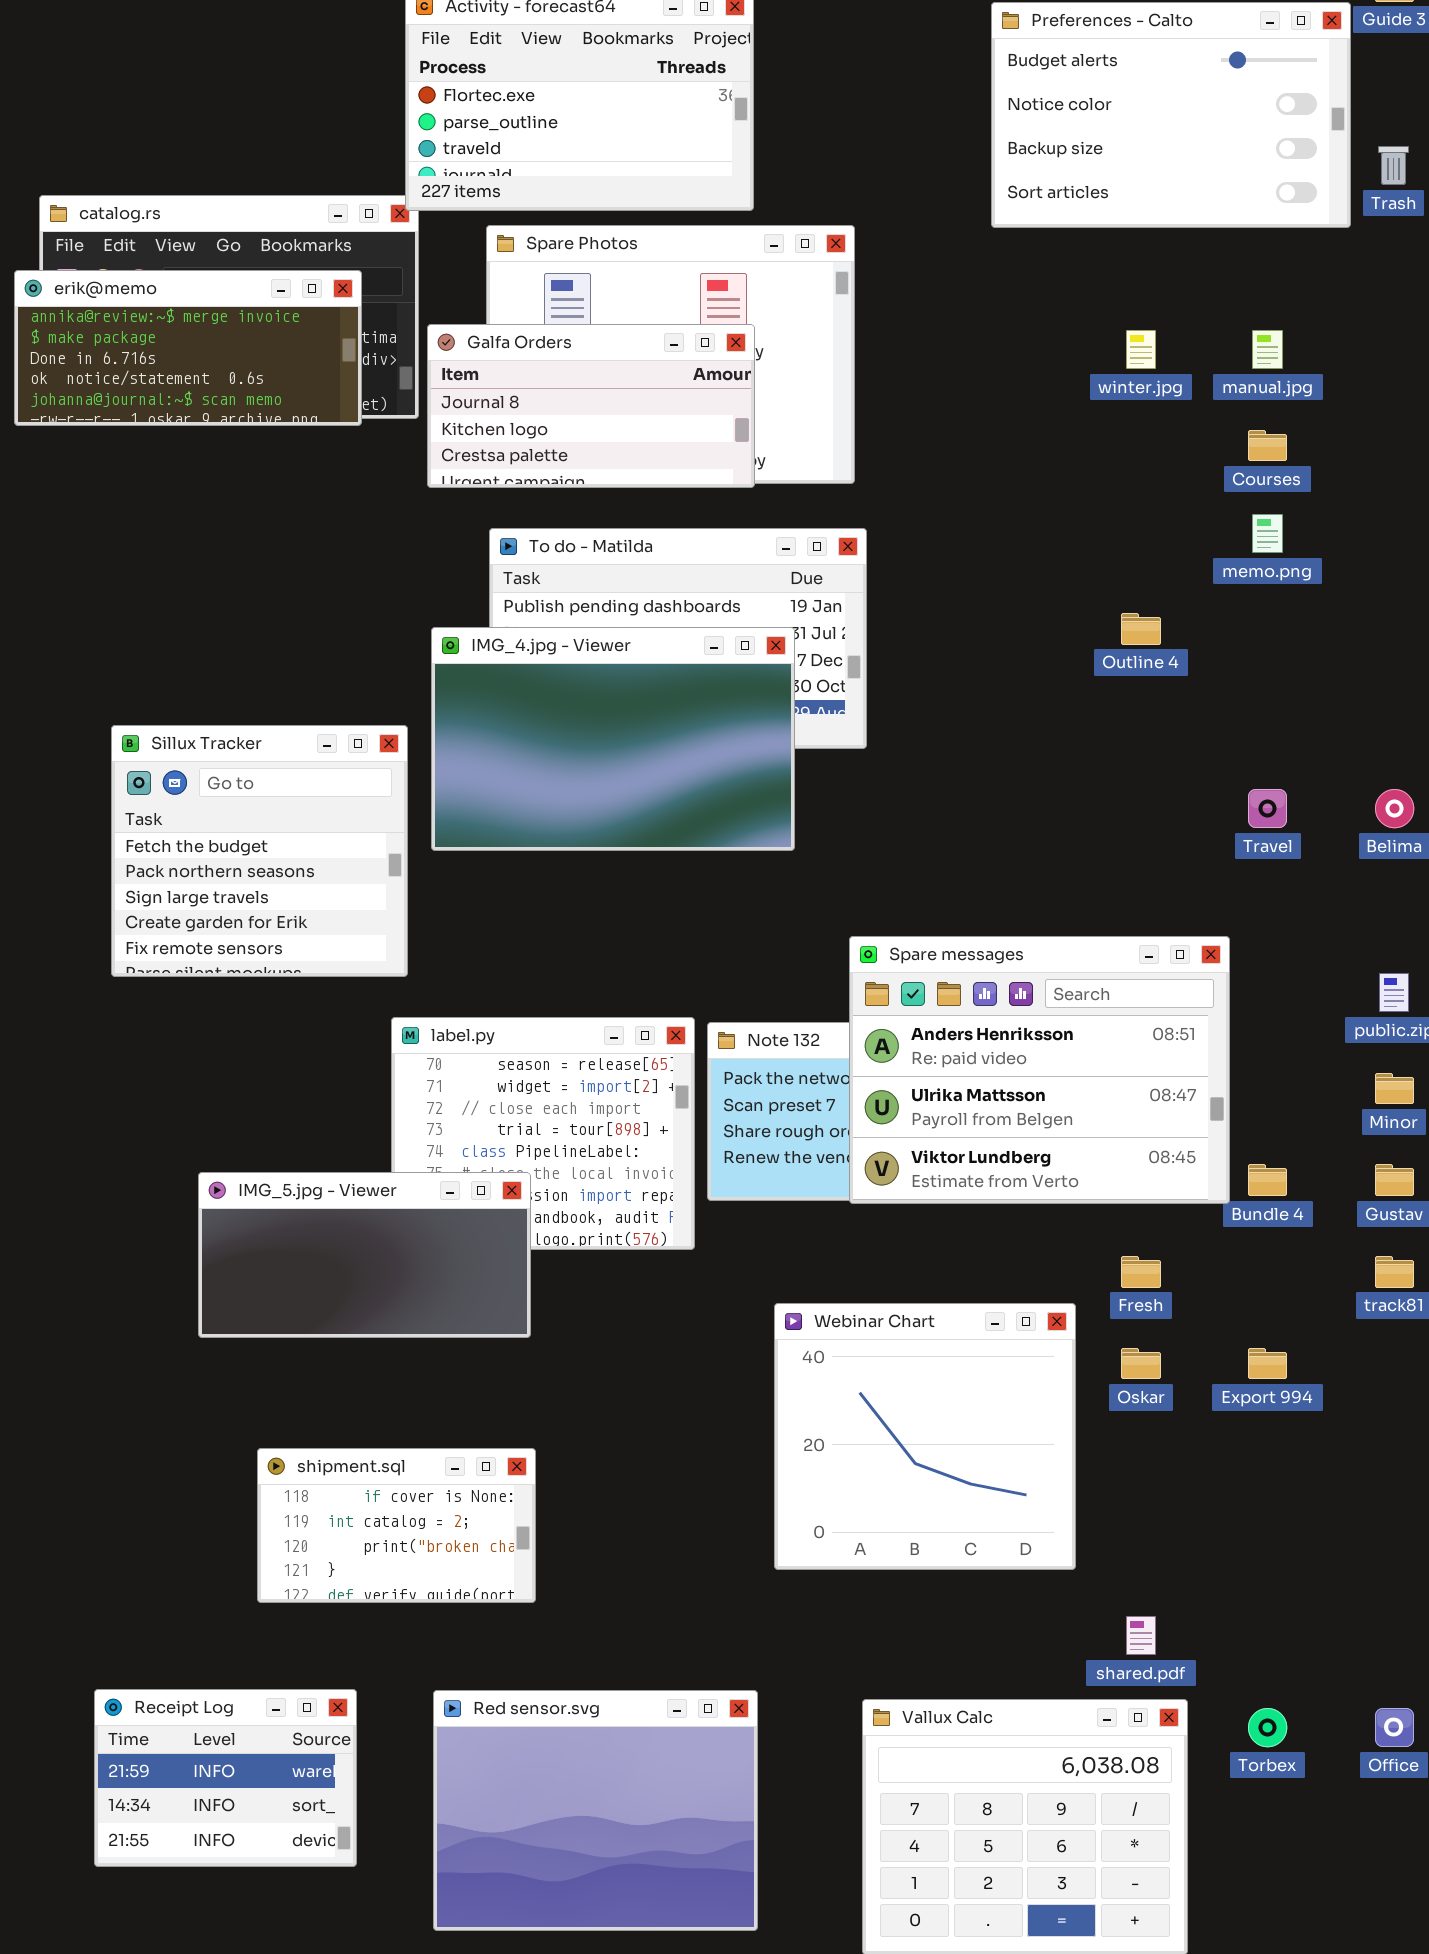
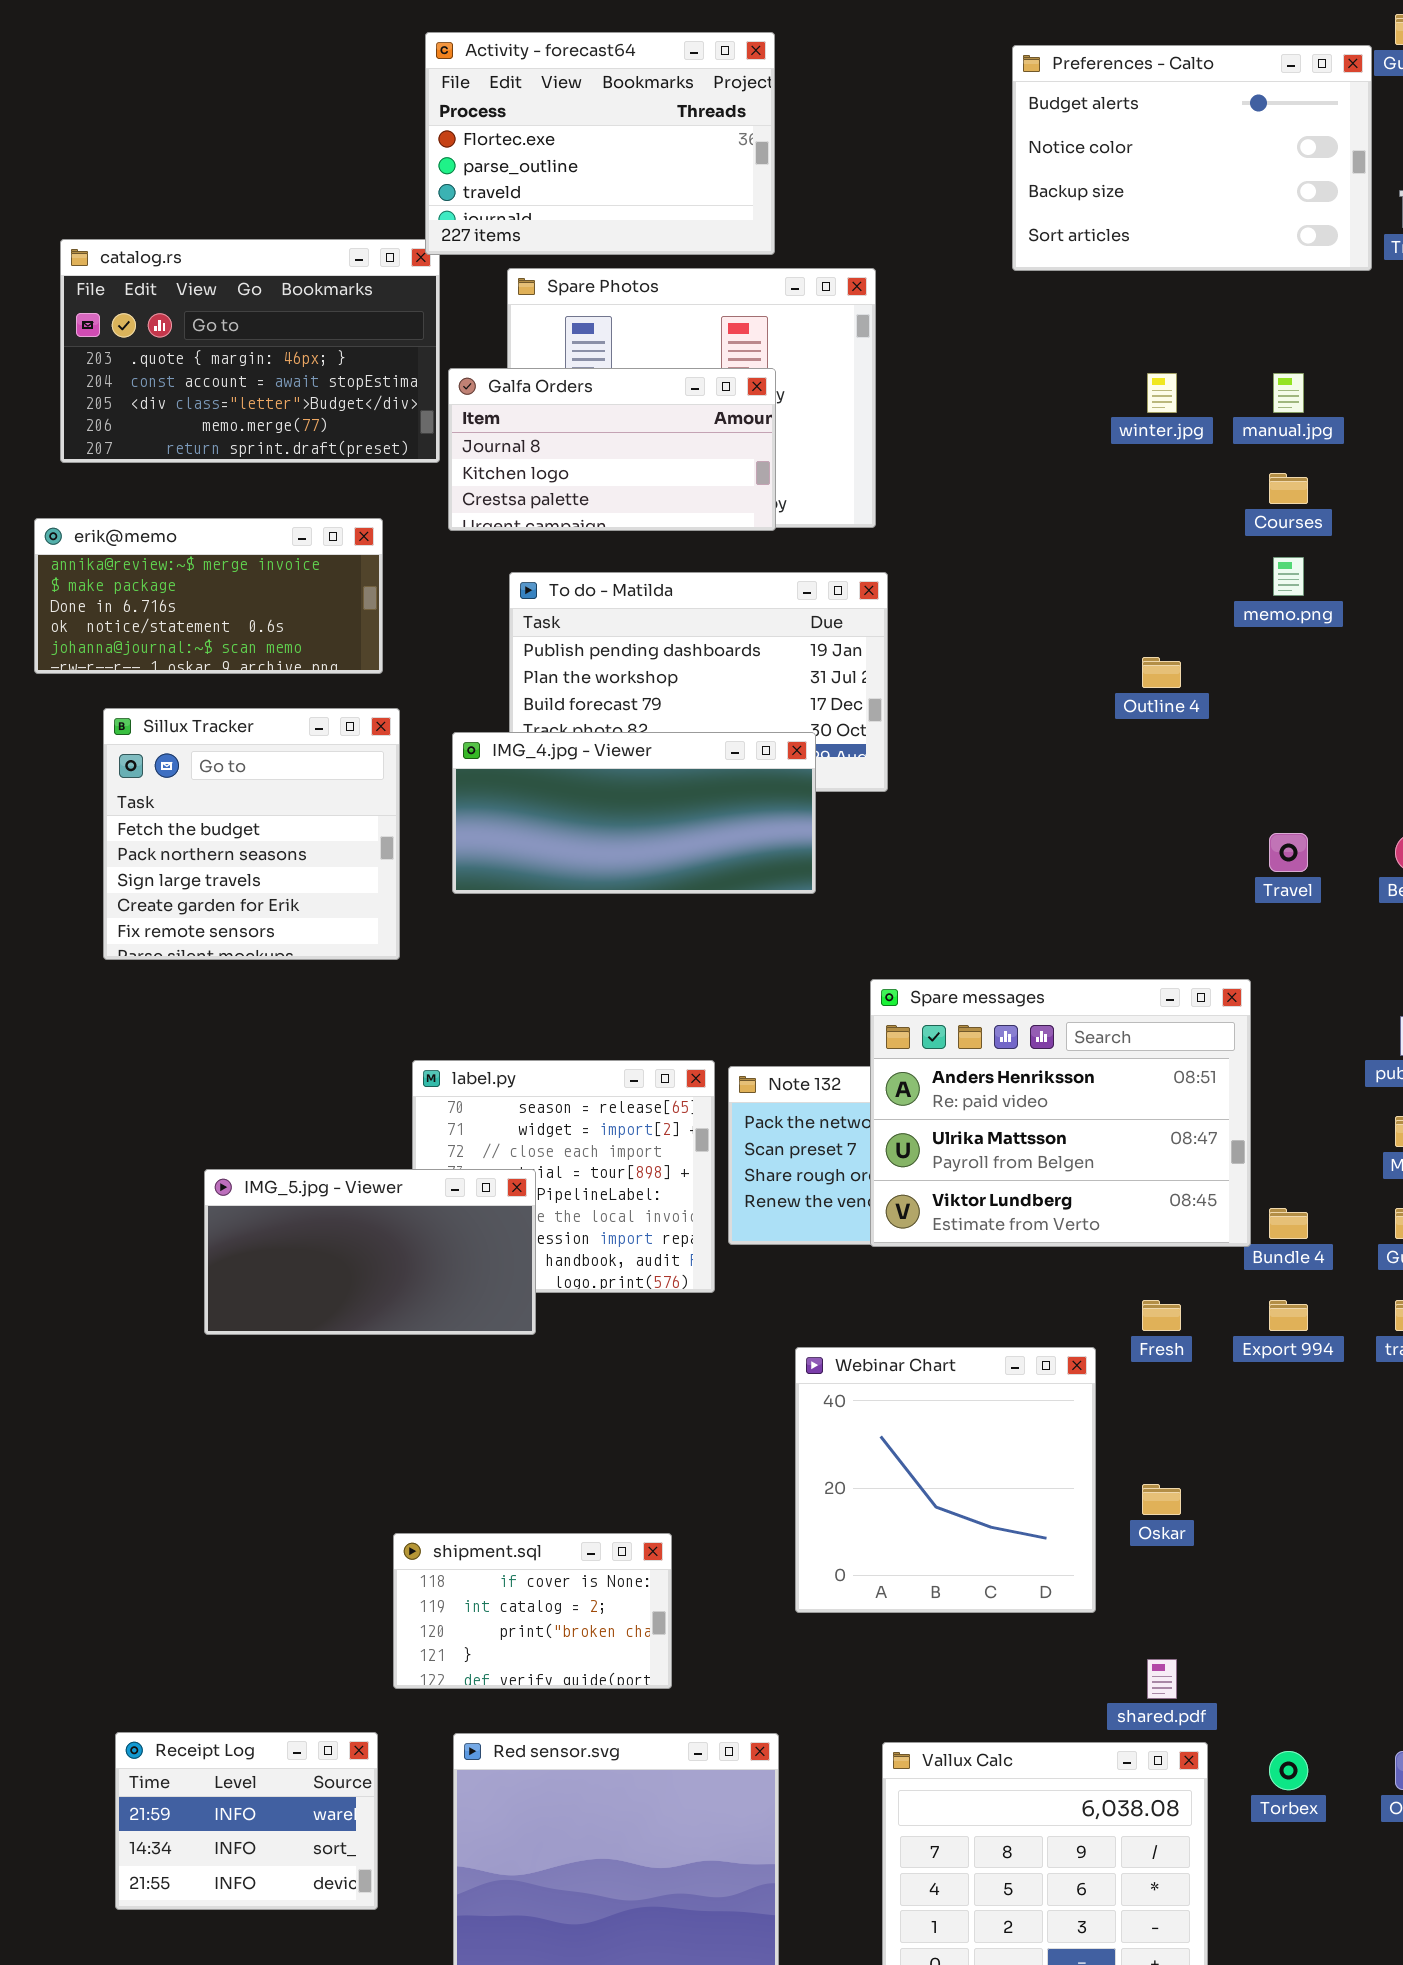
erik@memo: [14,270,362,426] -> [34,518,383,674], moved
IMG_4.jpg - Viewer: [431,627,795,851] -> [452,732,816,894], resized
Sillux Tracker: [111,725,408,977] -> [103,708,400,960], moved
IMG_5.jpg - Viewer: [198,1172,531,1338] -> [204,1169,536,1335], moved
Oskar: [1121,1348,1161,1379] -> [1142,1484,1181,1515], moved
Export 994: [1248,1348,1287,1379] -> [1269,1300,1308,1331], moved
shipment.sql: [257,1448,536,1603] -> [393,1533,672,1689], moved

